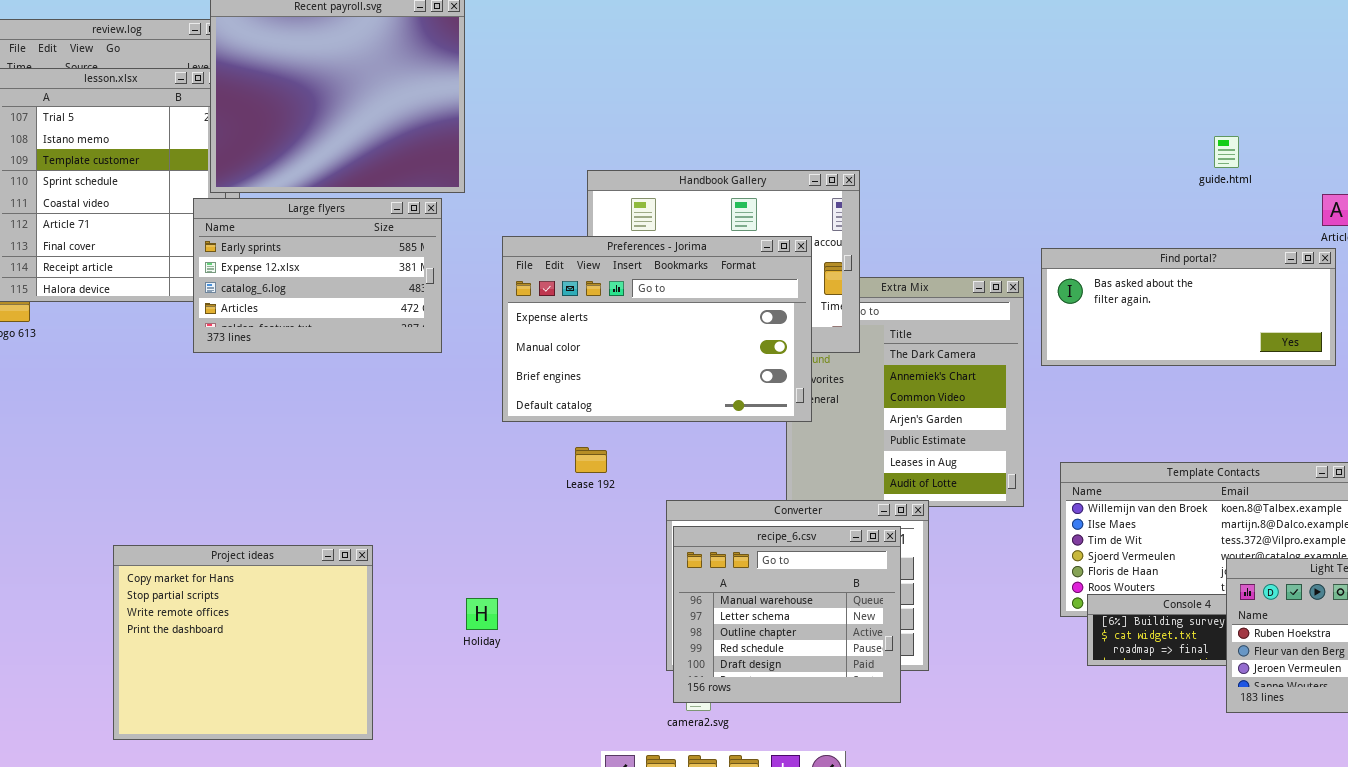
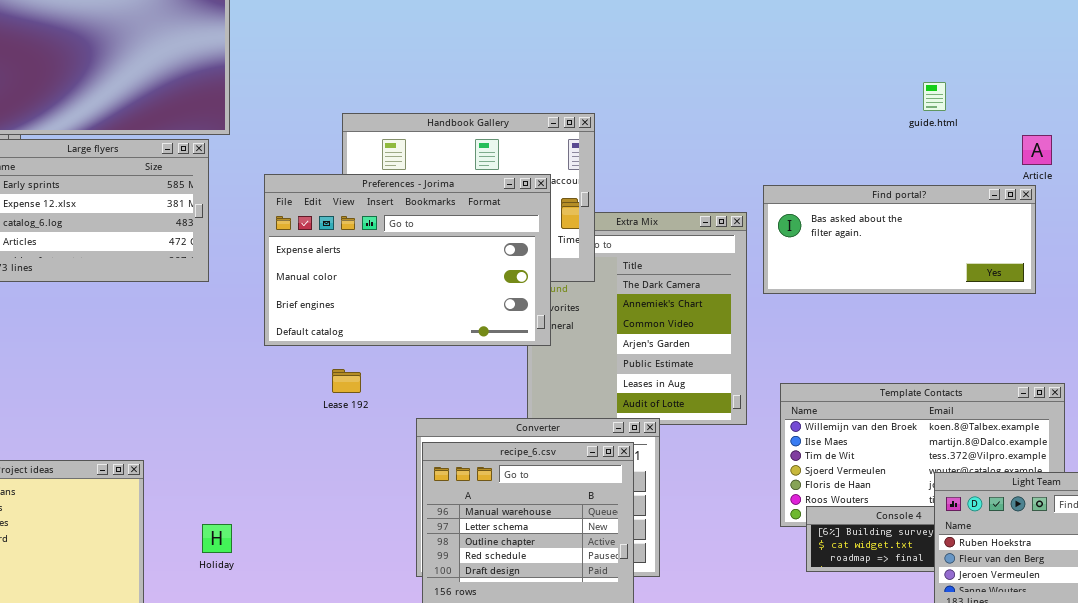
Holiday: [466,598,498,630] -> [202,524,232,553], moved

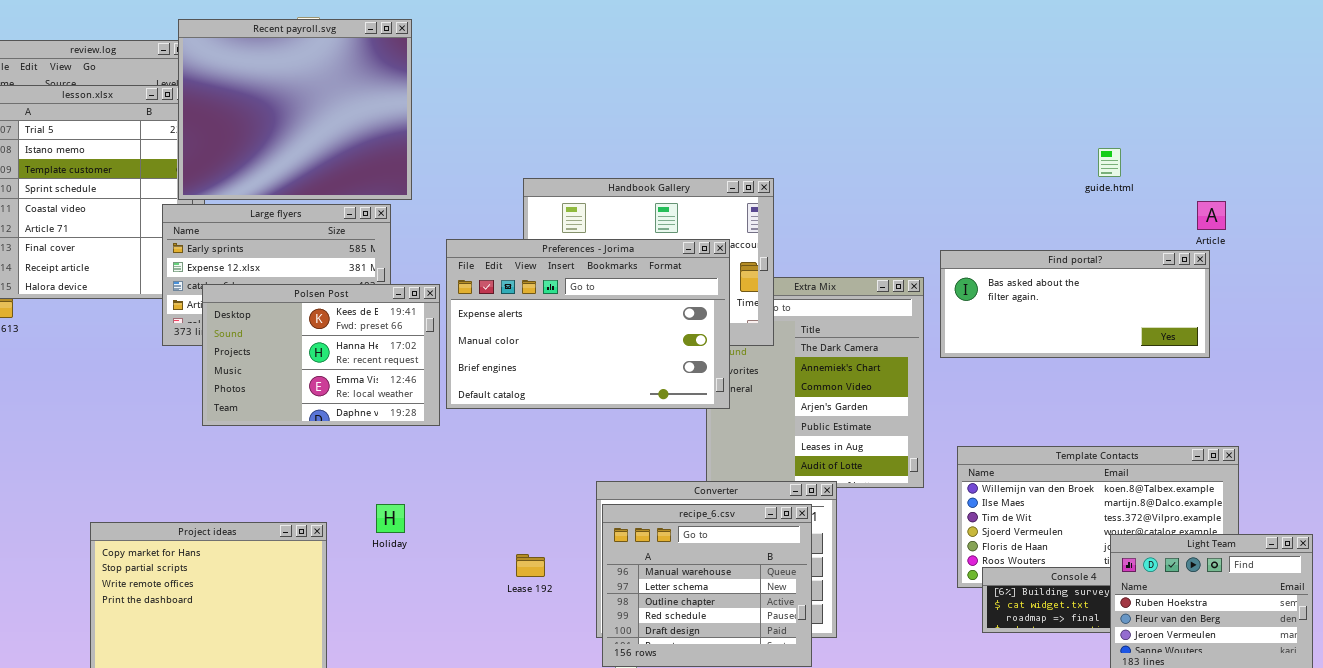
Polsen Post: none -> [202,284,440,426], opened
Lease 192: [332,369,361,393] -> [516,554,545,577], moved
Holiday: [202,524,232,553] -> [376,504,405,533], moved

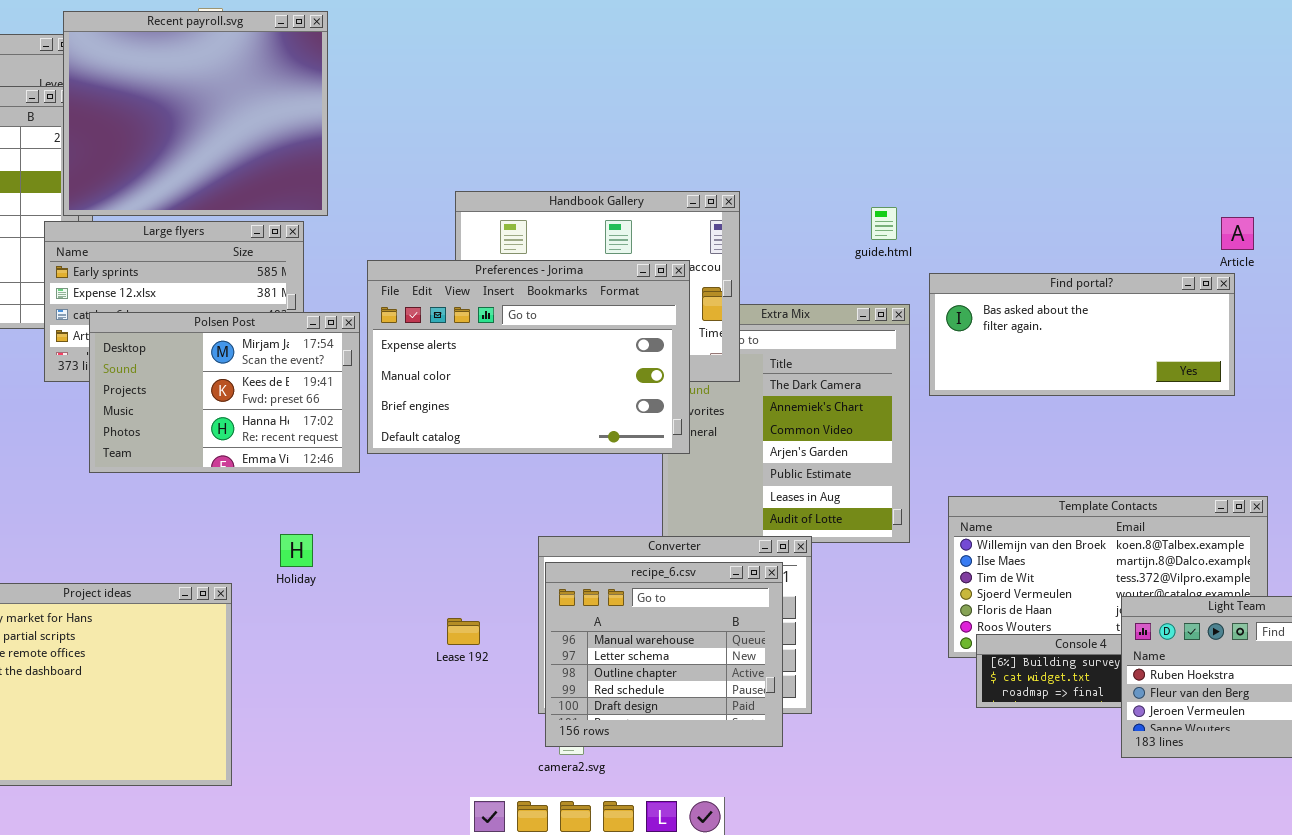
guide.html: [1098,148,1121,177] -> [871,207,897,240], moved
Polsen Post: [202,284,440,426] -> [89,312,360,473], scrolled up 1 row
Holiday: [376,504,405,533] -> [280,534,313,567], moved

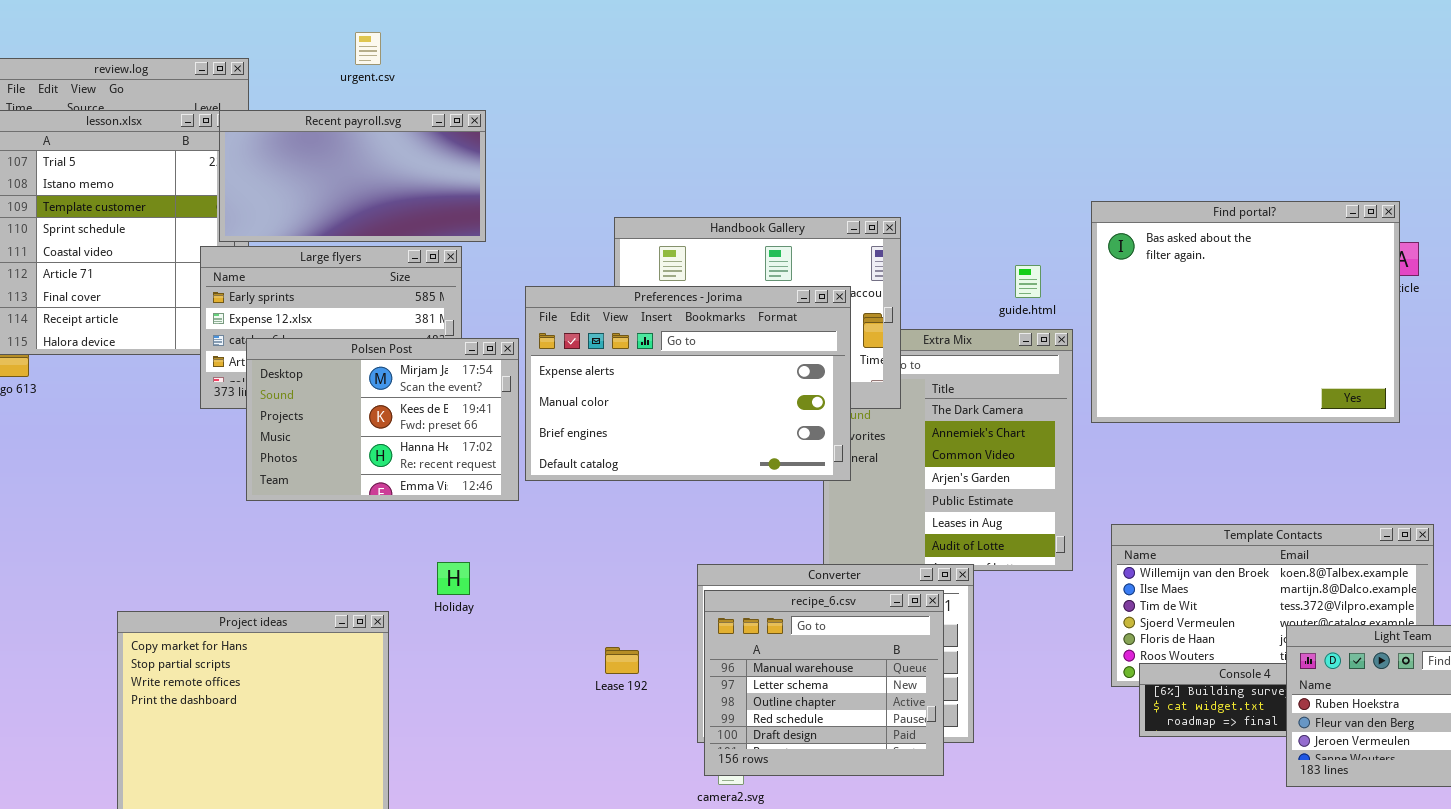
Recent payroll.svg: [63,11,328,216] -> [219,110,486,242], resized
guide.html: [871,207,897,240] -> [1015,265,1041,298], moved
Find portal?: [929,273,1235,396] -> [1091,201,1400,423], resized

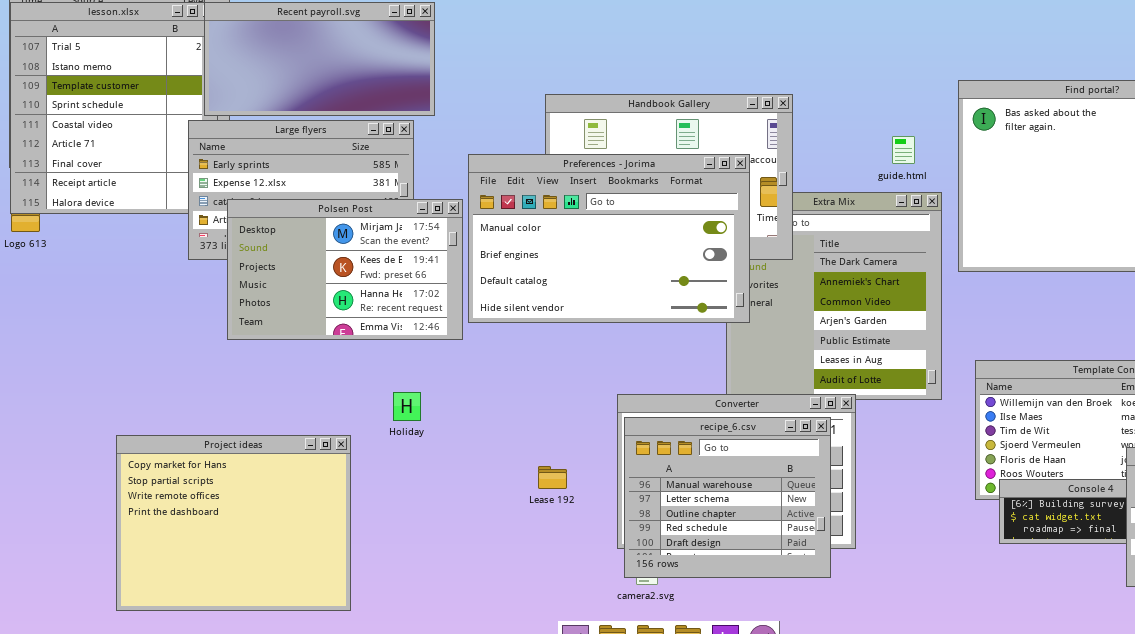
Preferences - Jorima: [525,286,851,481] -> [468,154,750,323], scrolled down 1 row

